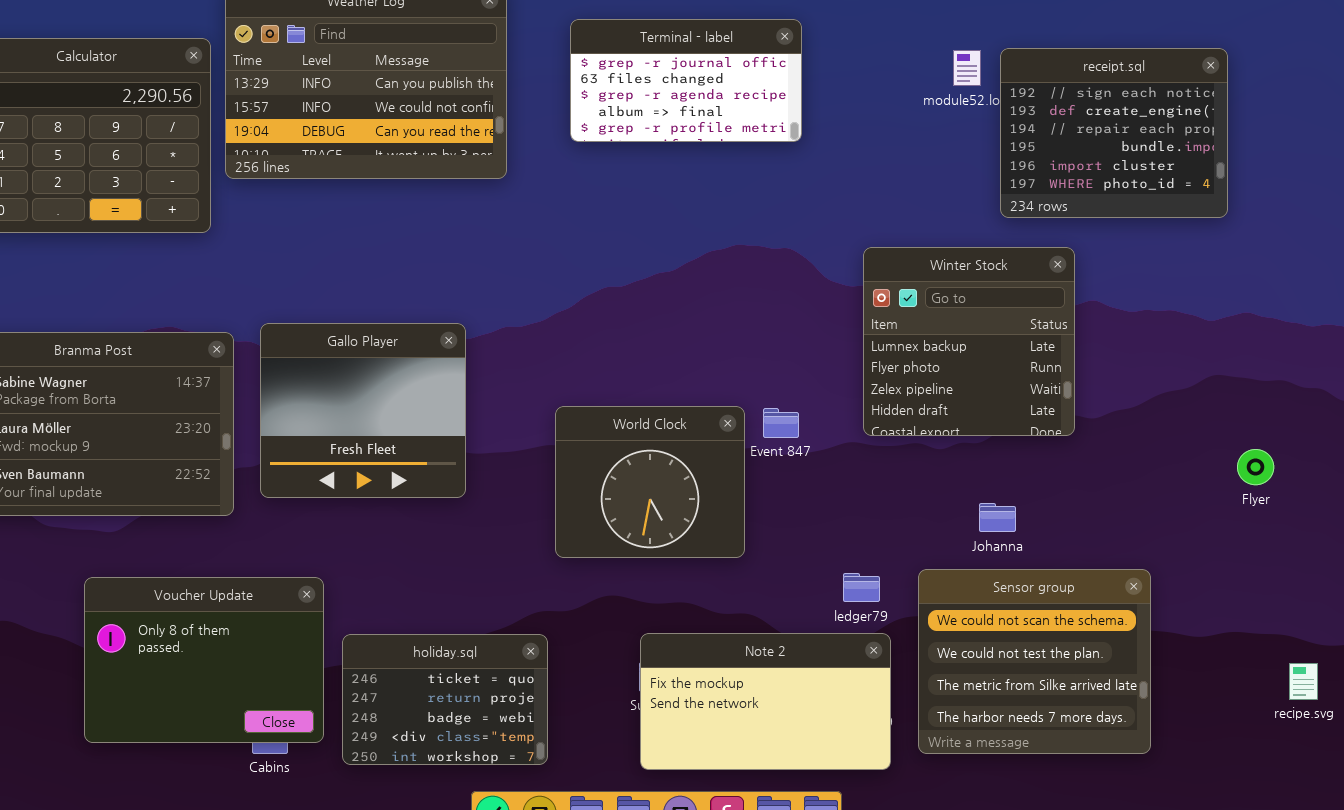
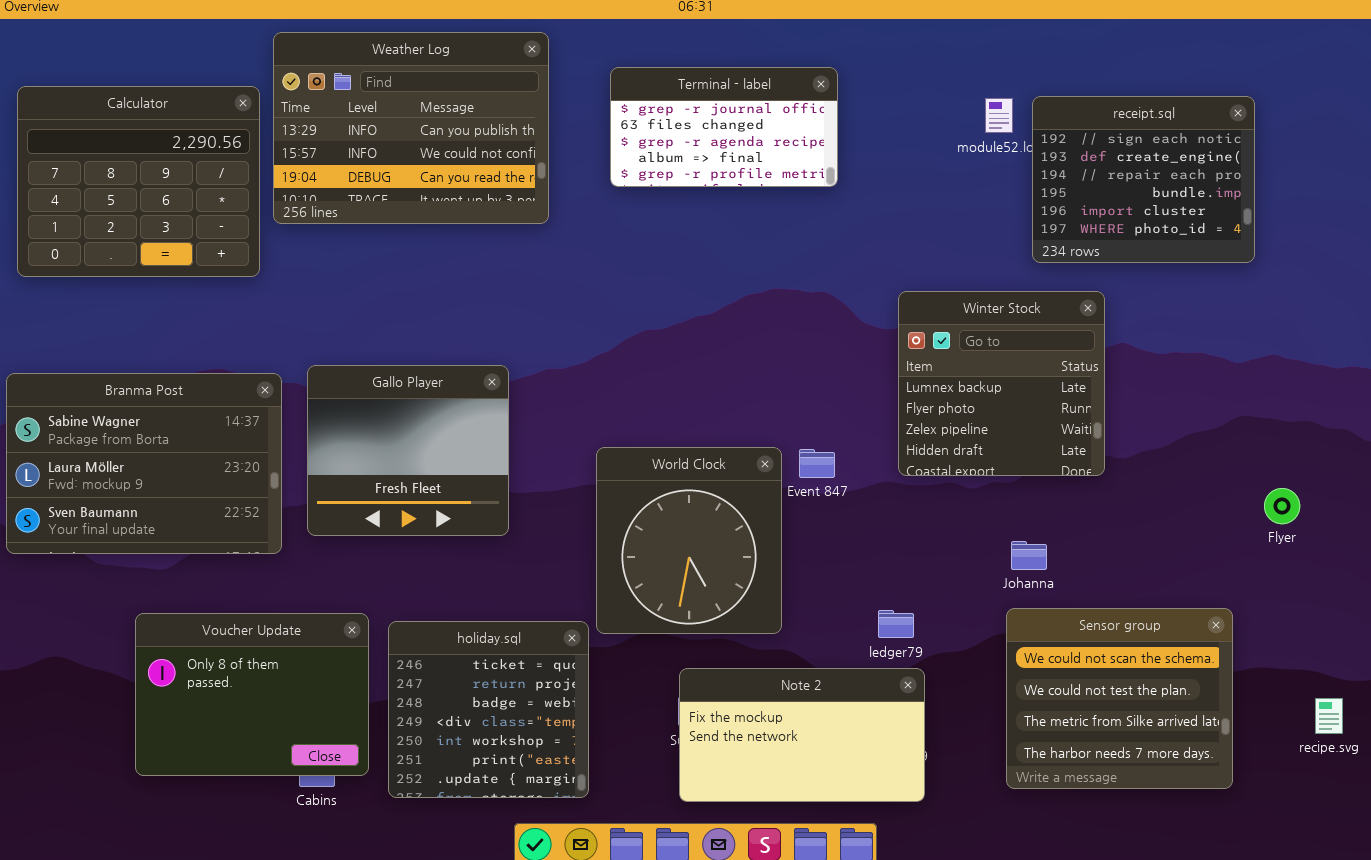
World Clock: [555,406,745,558] -> [596,447,782,634], resized
Sensor group: [918,569,1151,754] -> [1006,608,1233,789], moved
holiday.sql: [342,634,548,765] -> [388,621,589,798], resized

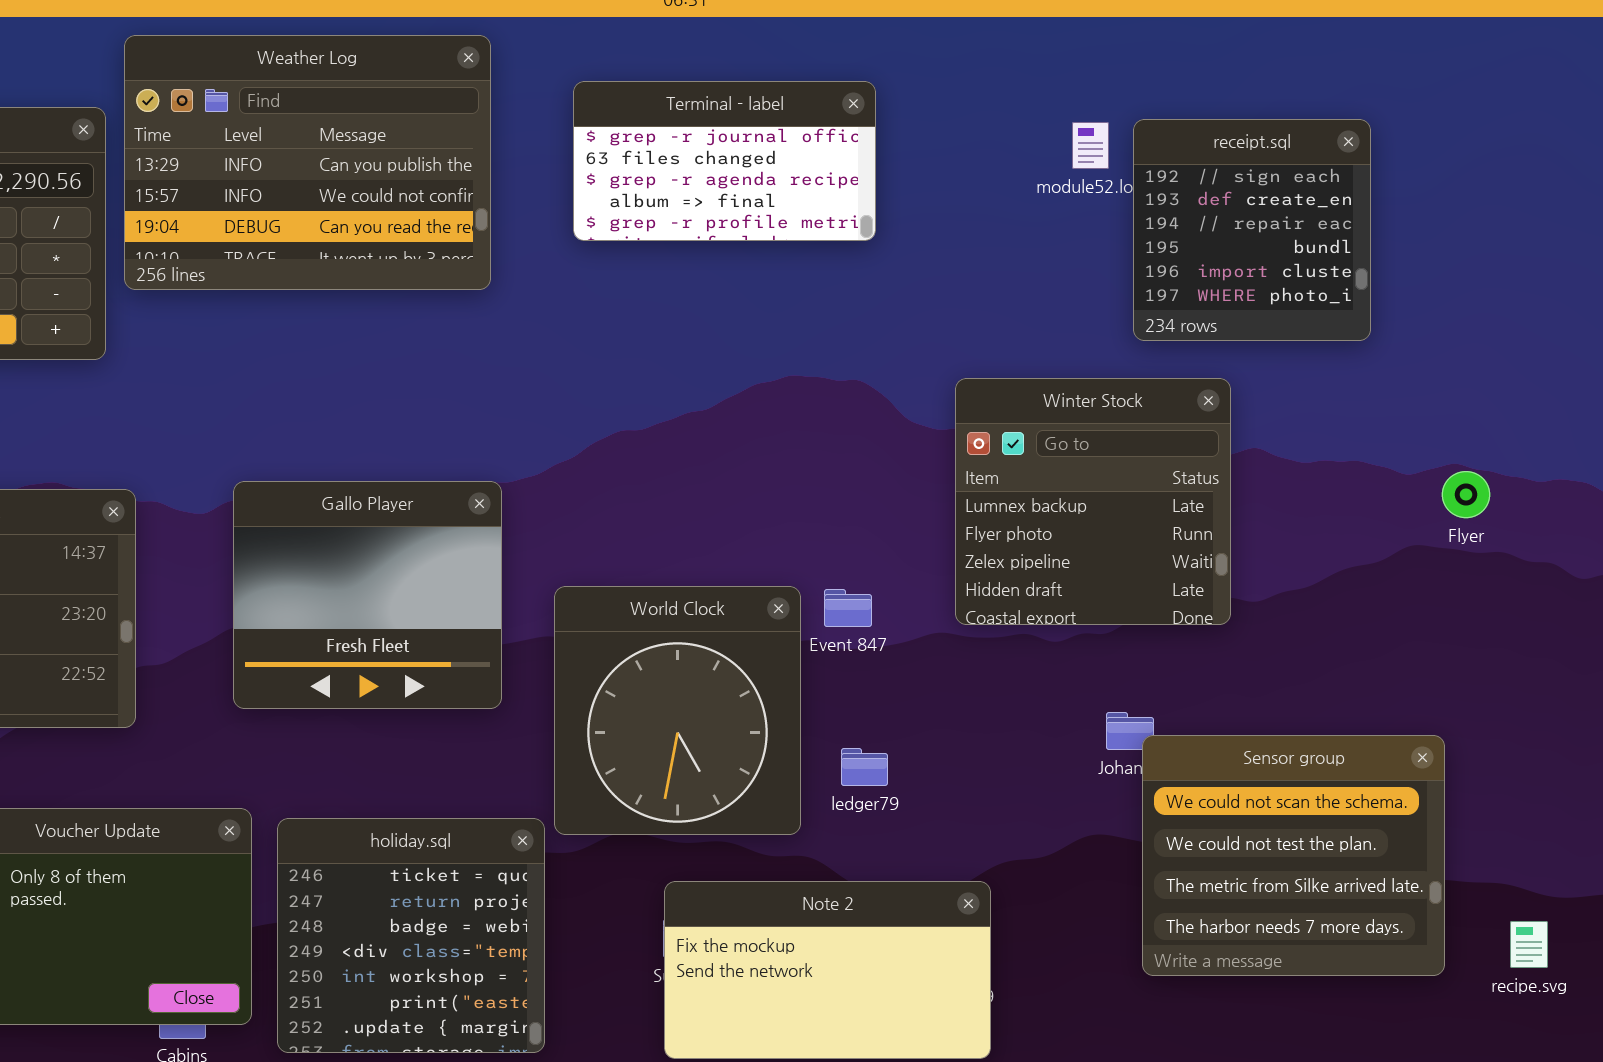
receipt.sql: [1032,96,1255,263] -> [1133,119,1371,341], resized
Gallo Player: [307,365,509,536] -> [233,481,502,709], moved
Flyer: [1264,488,1300,524] -> [1442,471,1490,518], moved
Sensor group: [1006,608,1233,789] -> [1142,735,1445,976], moved
ledger79: [878,610,914,638] -> [841,748,888,786], moved

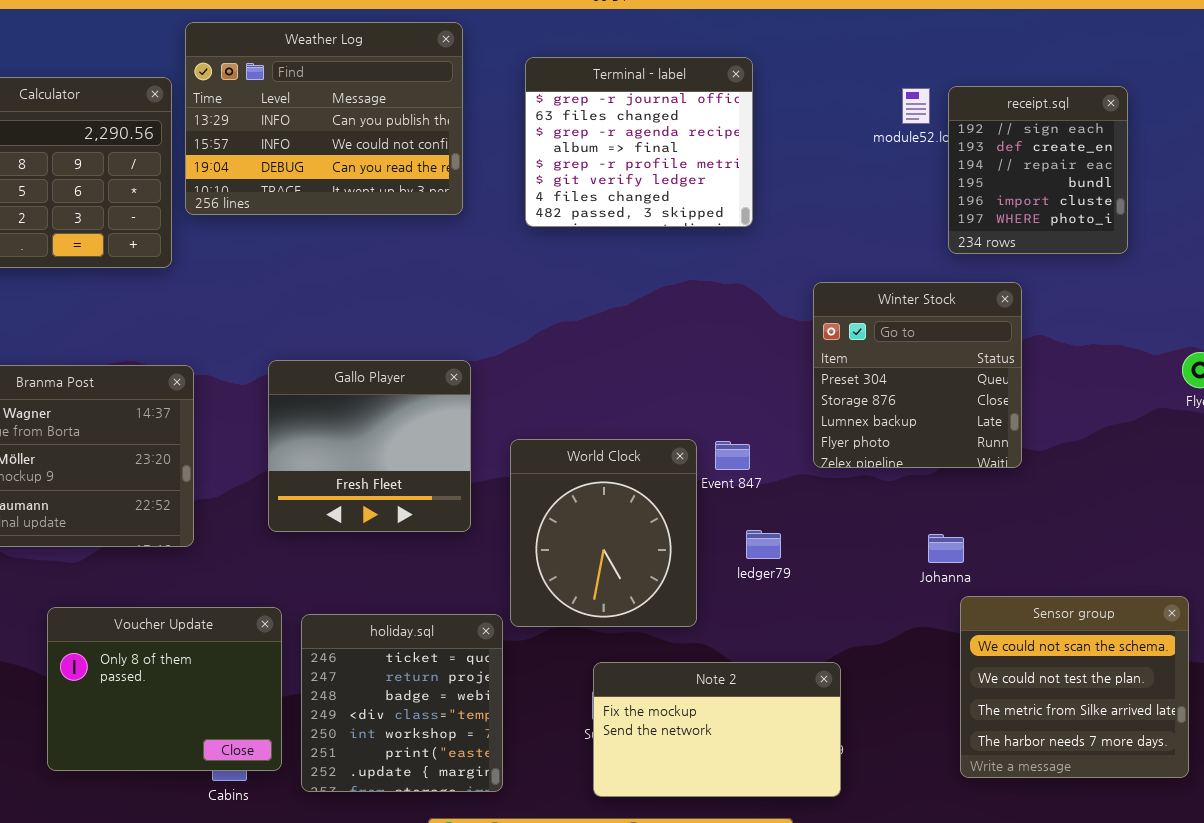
Terminal - label: [573,81,876,241] -> [525,57,753,227], resized
Winter Stock: [955,378,1231,625] -> [813,282,1022,468], scrolled up 2 rows
Sensor group: [1142,735,1445,976] -> [960,596,1189,778], moved
ledger79: [841,748,888,786] -> [746,530,781,559], moved

